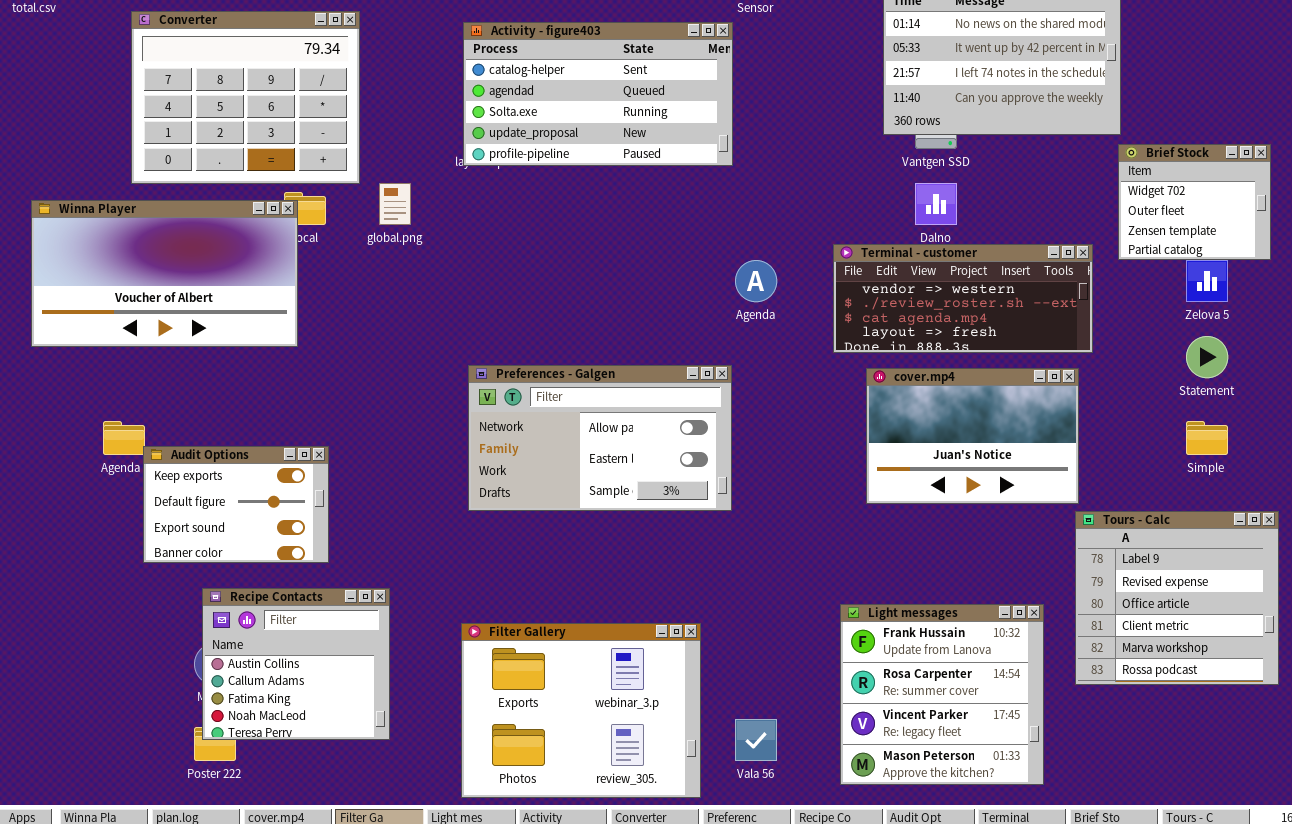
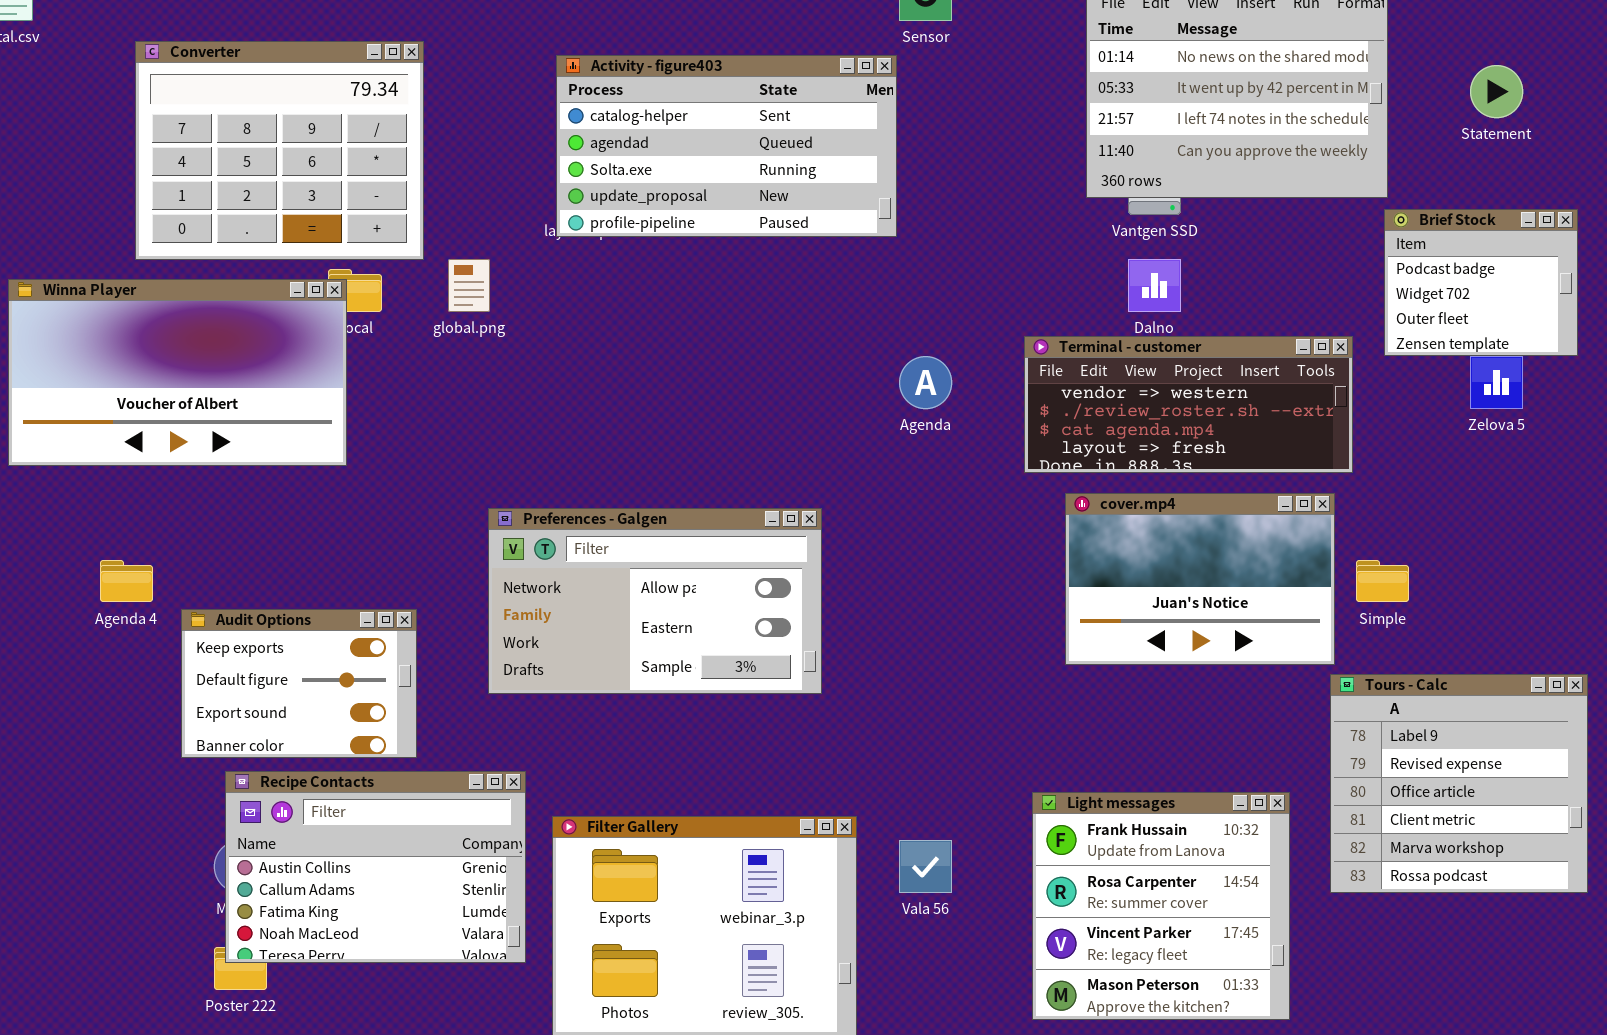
Brief Stock: [1118,144,1271,260] -> [1384,209,1578,356], scrolled up 1 row
Statement: [1186,336,1228,378] -> [1470,65,1523,118], moved
Preferences - Galgen: [468,365,732,511] -> [488,508,822,694], moved
Simple: [1186,421,1228,455] -> [1356,560,1409,602], moved
Audit Options: [143,446,329,563] -> [181,609,417,758], moved
Recipe Contacts: [202,588,390,740] -> [225,771,526,963], resized
Vala 56: [735,719,777,761] -> [899,840,952,893], moved

